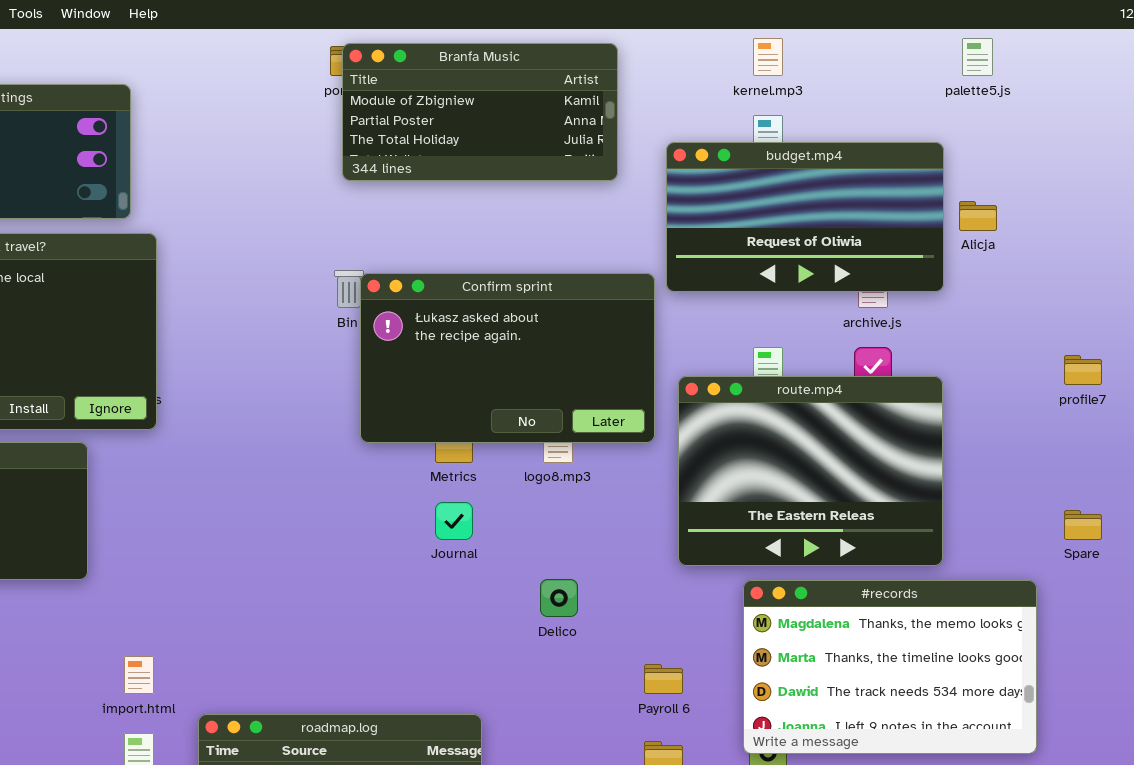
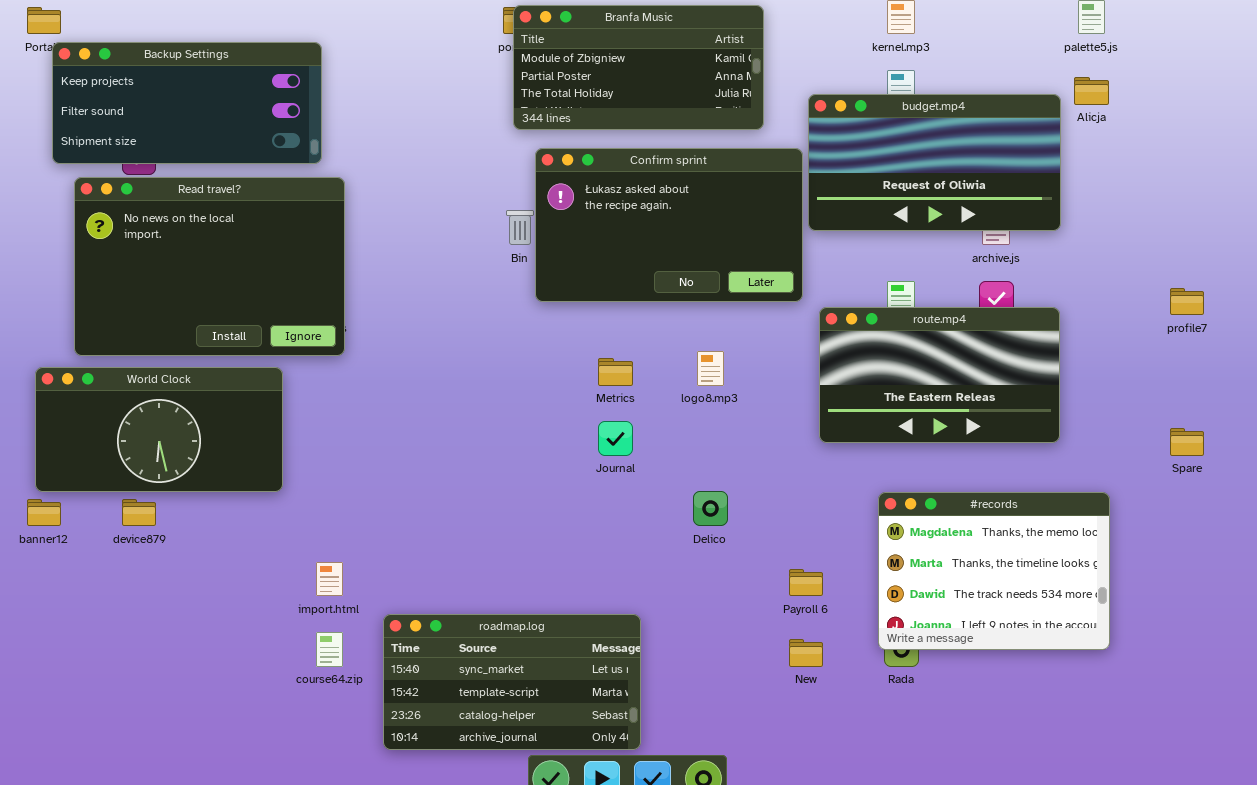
Alicja: [959,201,997,231] -> [1074,77,1109,105], moved
Confirm sprint: [360,273,655,443] -> [535,148,803,302], moved
route.mp4: [678,376,943,566] -> [819,307,1060,443], resized
#records: [743,580,1037,754] -> [878,492,1110,650], resized

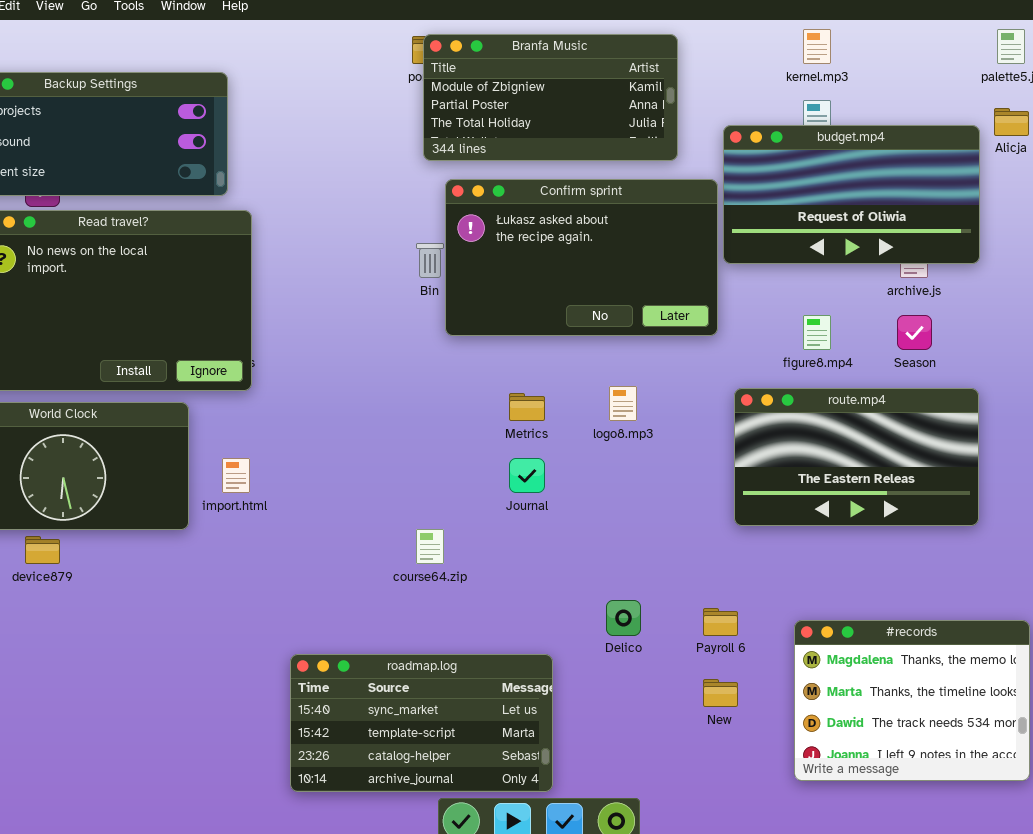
route.mp4: [819,307,1060,443] -> [734,388,979,526], moved
Delico: [693,491,728,526] -> [606,600,641,636], moved
#records: [878,492,1110,650] -> [794,620,1030,781], moved
import.html: [316,562,343,596] -> [222,458,250,493], moved
course64.zip: [316,632,343,667] -> [416,529,444,564], moved

